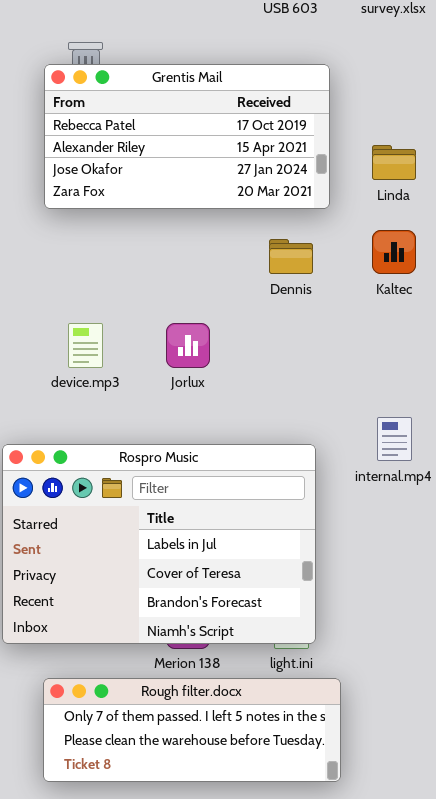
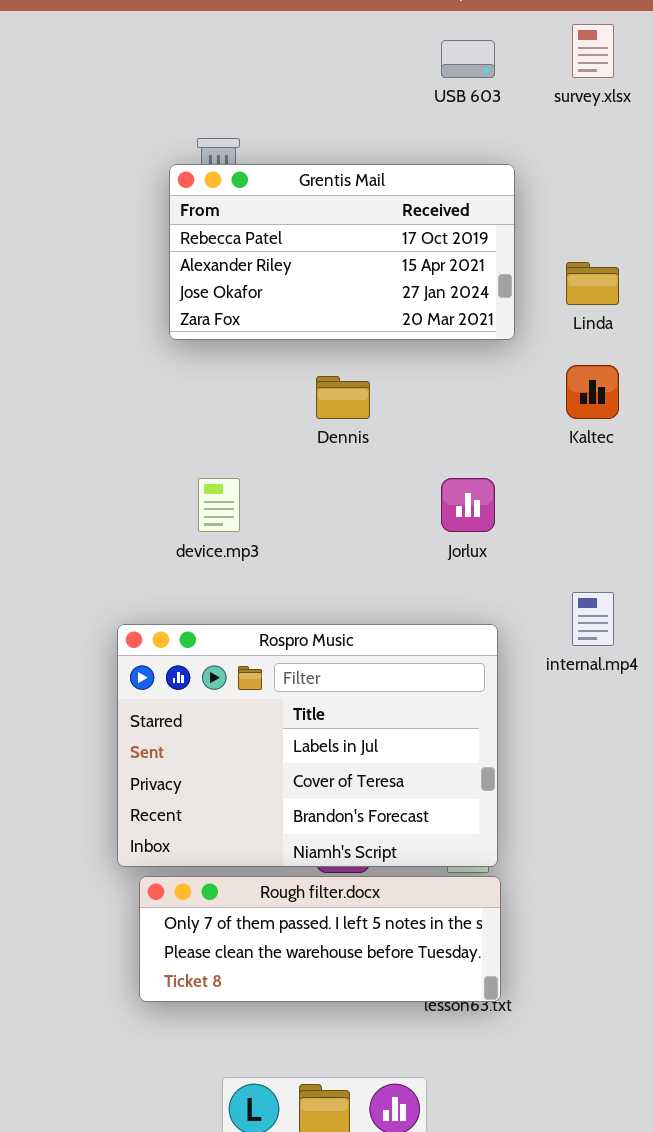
Dennis: [269,239,313,274] -> [316,376,370,419], moved
Jorlux: [166,323,210,368] -> [441,478,495,532], moved
Rough filter.docx: [43,678,341,782] -> [139,876,501,1002], moved

